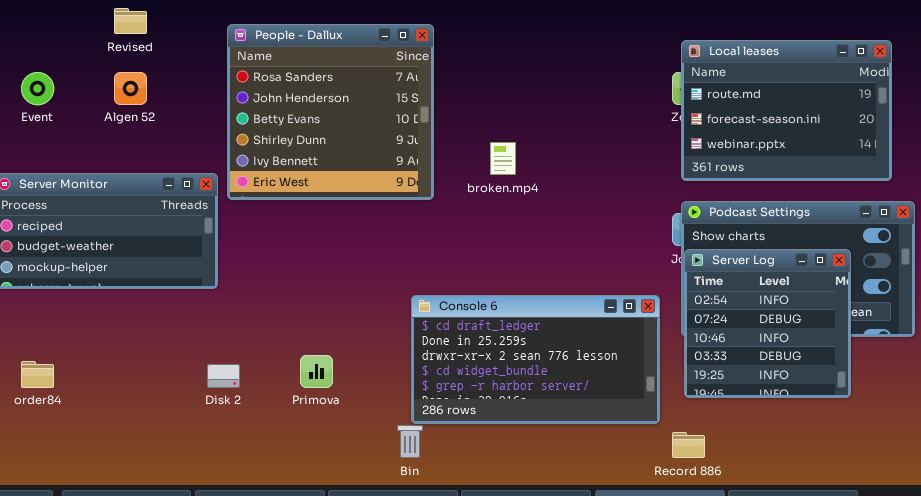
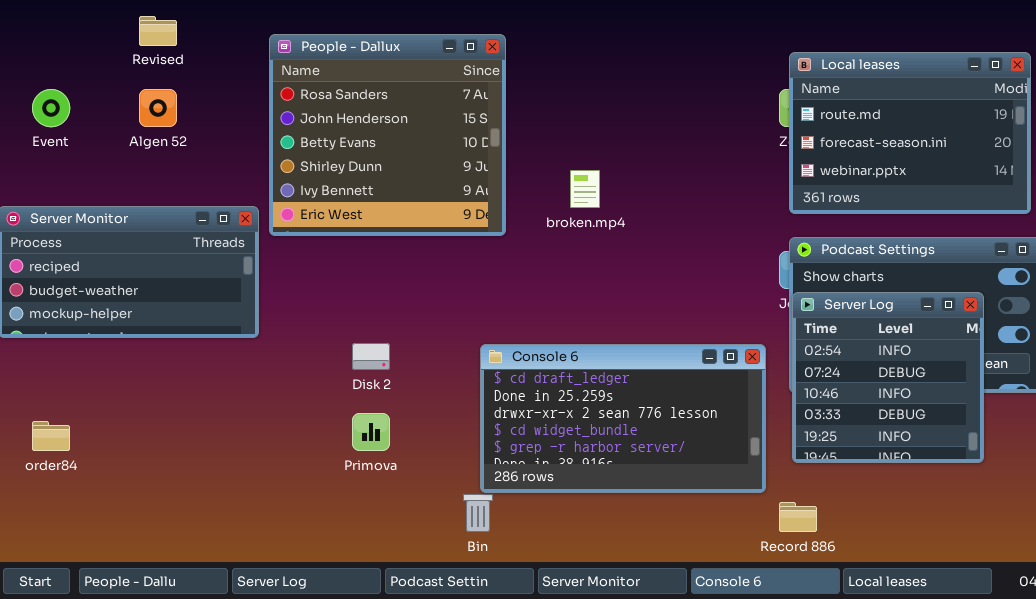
Disk 2: [207,364,240,388] -> [352,343,390,370], moved

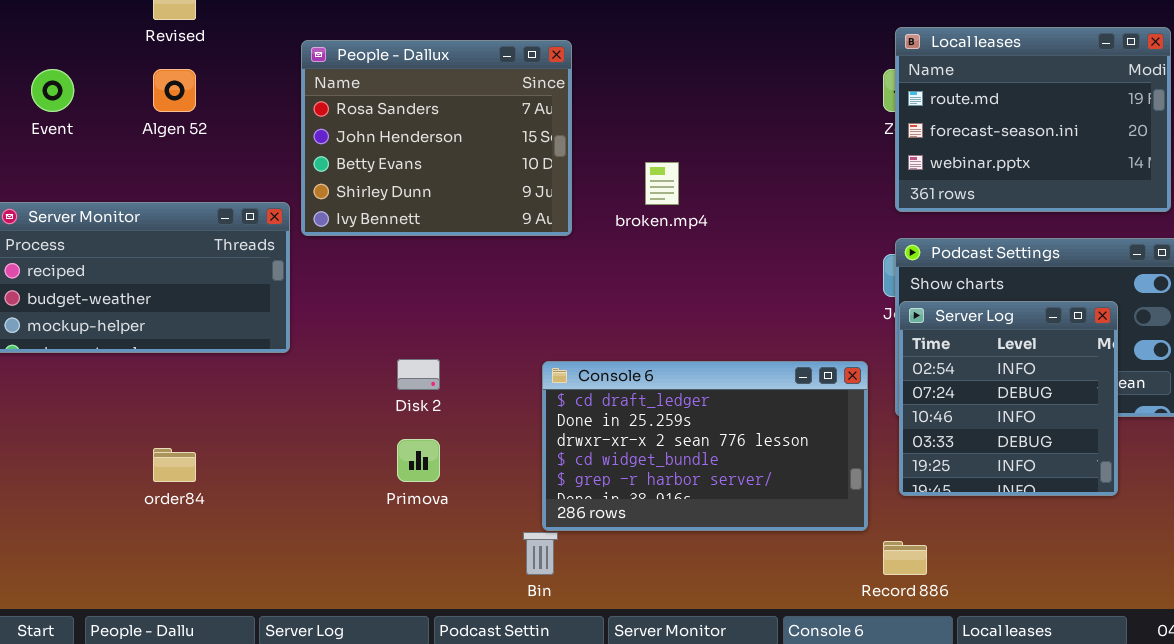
People - Dallux: [269,34,506,236] -> [301,40,572,236], resized
order84: [32,421,70,451] -> [153,448,196,482], moved

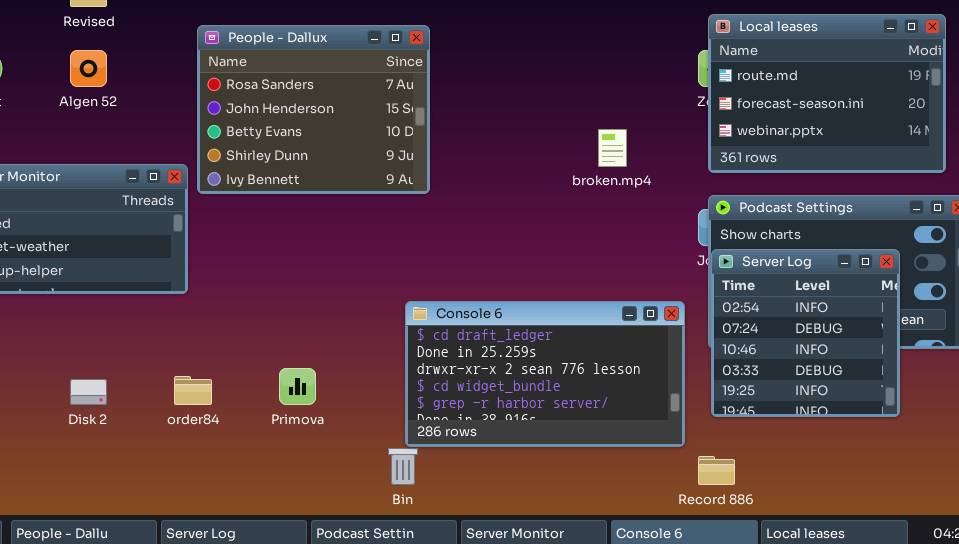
broken.mp4: [645,162,679,205] -> [598,129,627,167], moved
Disk 2: [397,359,440,390] -> [70,379,107,405], moved
order84: [153,448,196,482] -> [174,376,212,405], moved

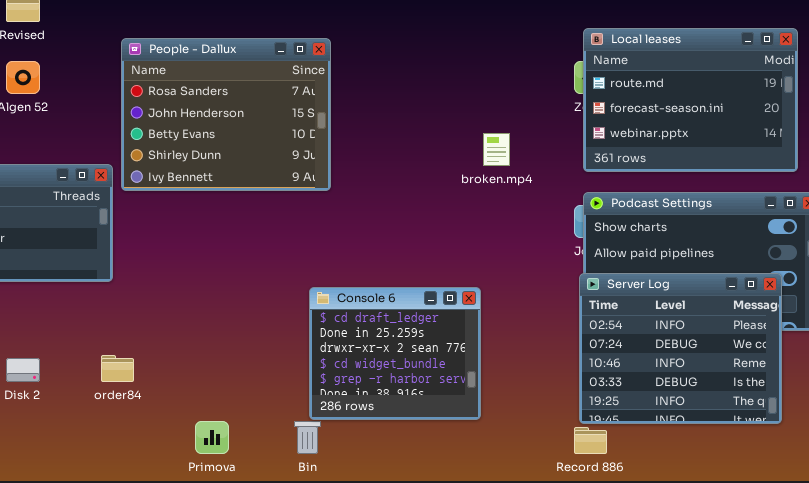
Server Log: [711,249,900,417] -> [579,273,782,424], moved, resized
Console 6: [405,301,685,447] -> [309,287,481,420], resized
Primova: [279,368,316,405] -> [195,421,229,454], moved

